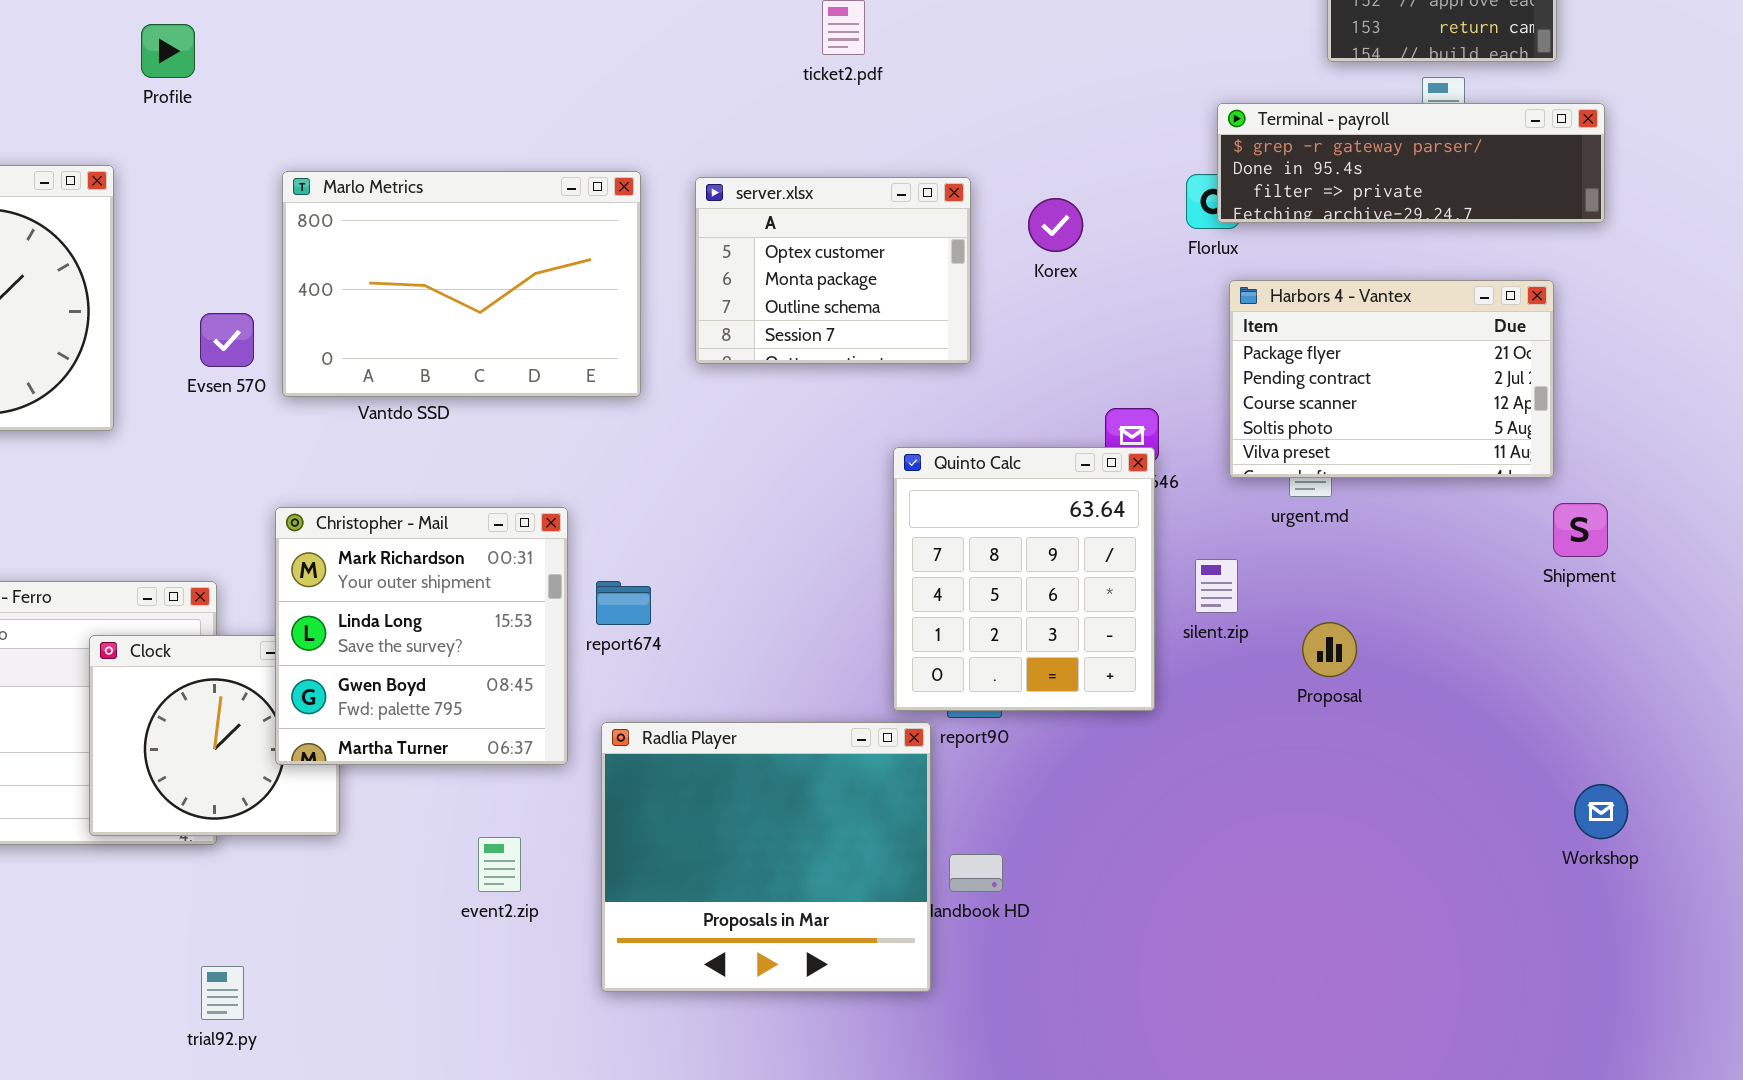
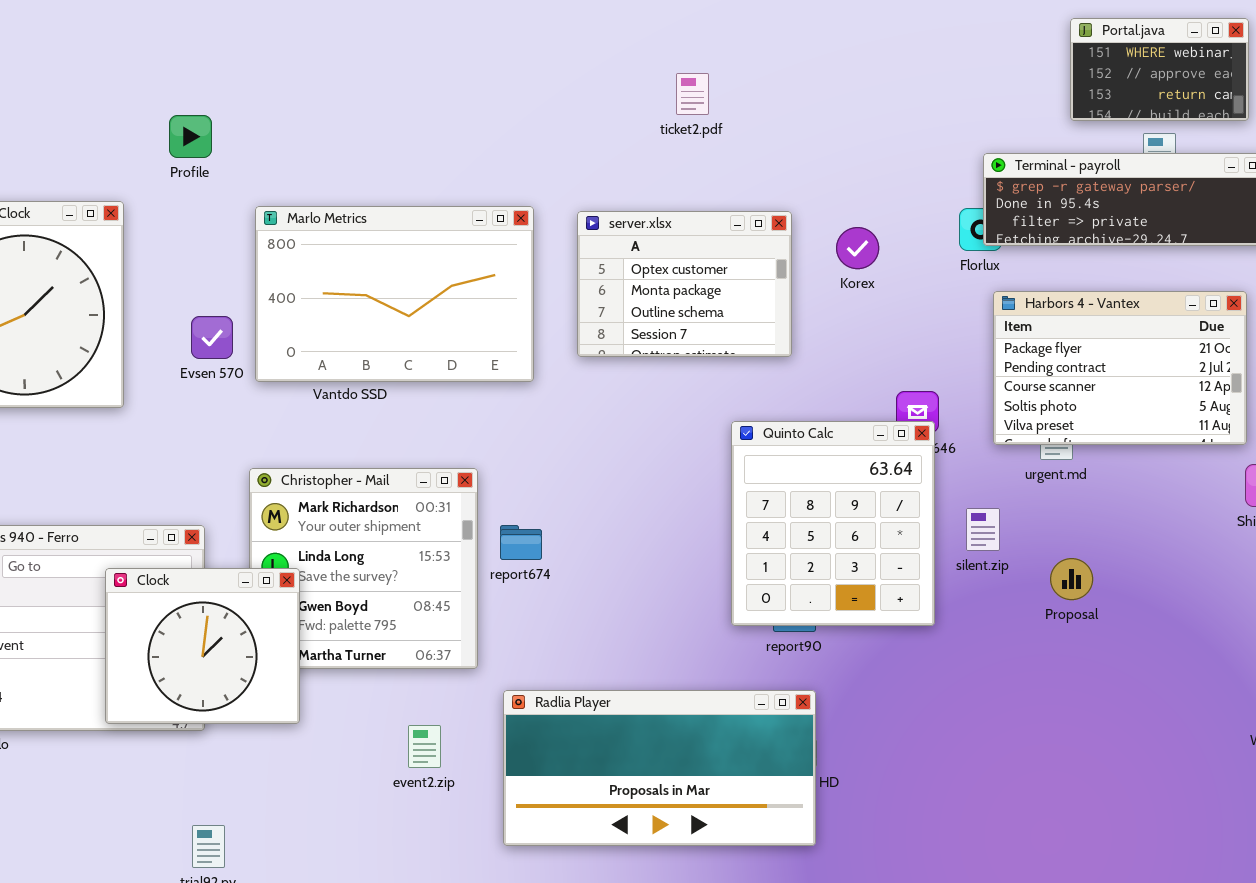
Profile: [141,24,195,78] -> [169,115,212,158], moved
Clock: [89,635,340,836] -> [105,568,300,724], raised
Radlia Player: [601,722,931,992] -> [503,690,816,846], resized

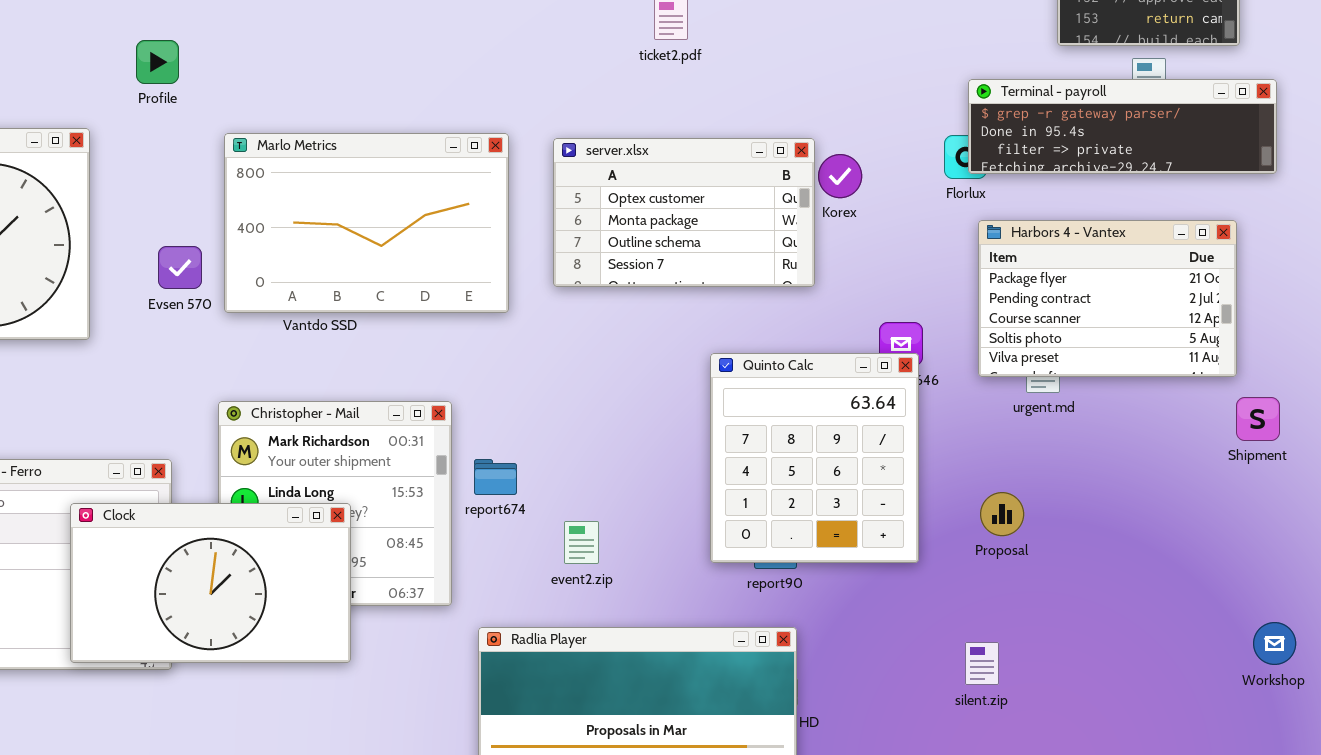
server.xlsx: [577,211,792,357] -> [553,138,815,287], resized
silent.zip: [966,508,1000,551] -> [965,642,999,685], moved
Proposal: [1050,558,1093,600] -> [980,492,1024,536], moved
Clock: [105,568,300,724] -> [70,503,351,663], resized
event2.zip: [408,725,441,768] -> [564,521,599,564], moved

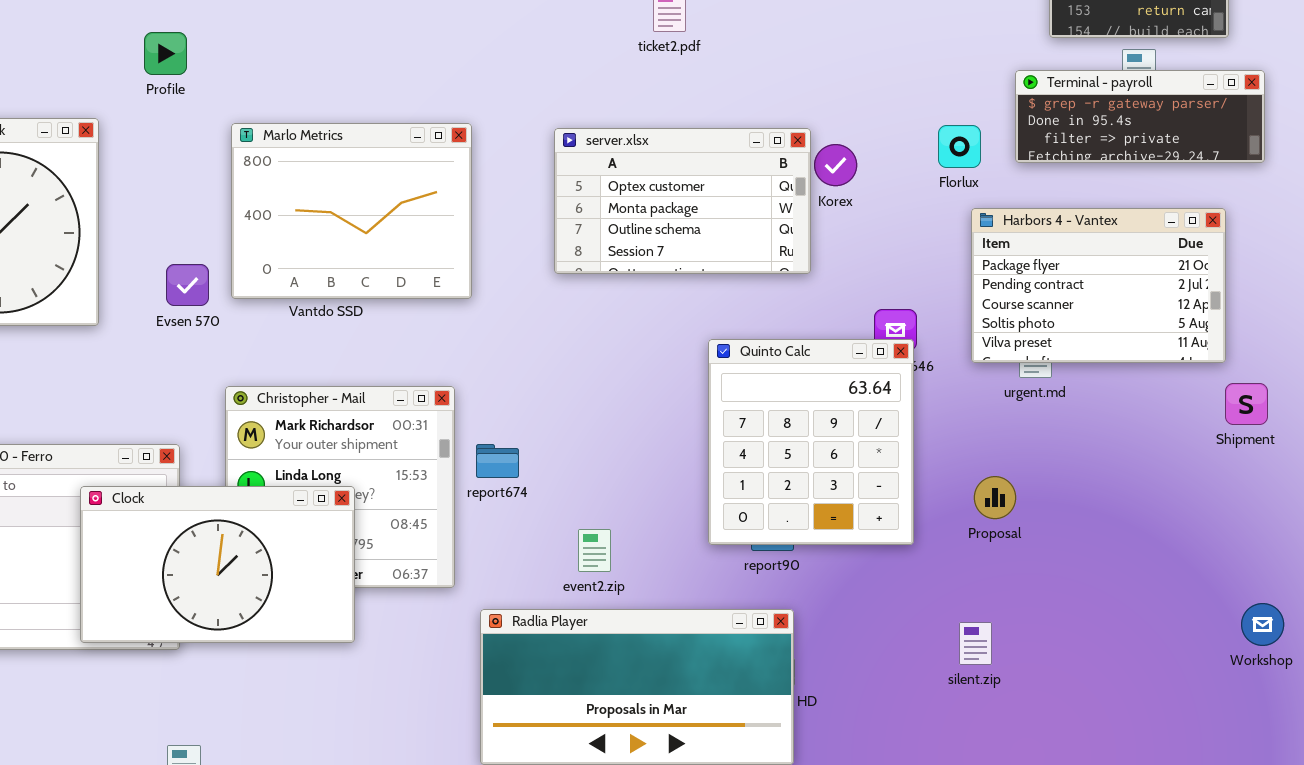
Terminal - payroll: [968,79,1277,174] -> [1015,70,1265,163], resized
Marlo Metrics: [224,133,509,313] -> [231,123,472,299], resized
Evsen 570: [158,246,202,289] -> [166,264,209,306], moved
event2.zip: [564,521,599,564] -> [578,529,611,572], moved

